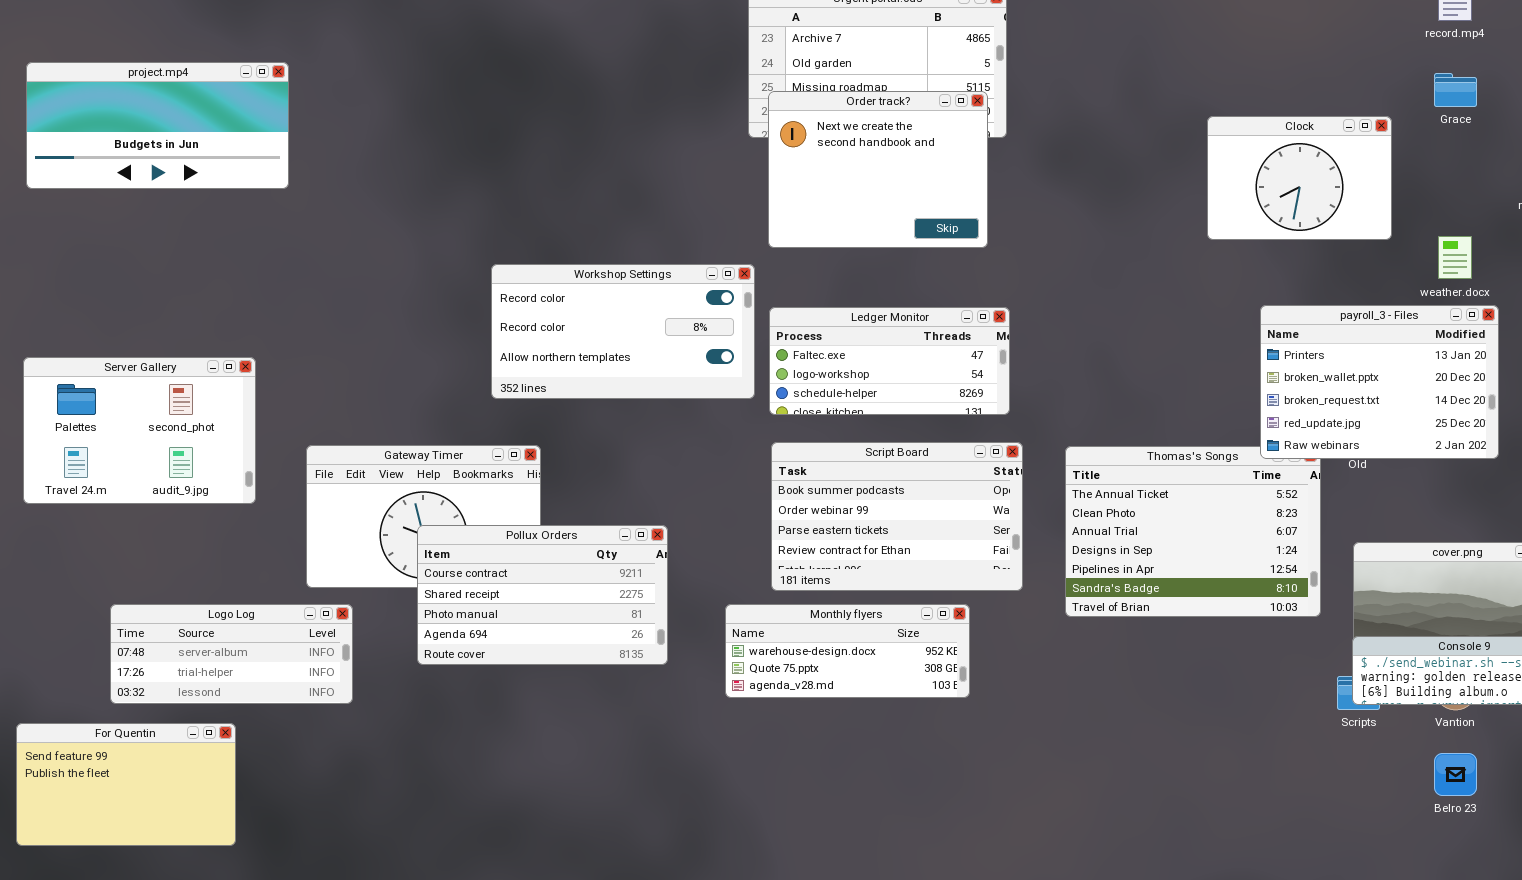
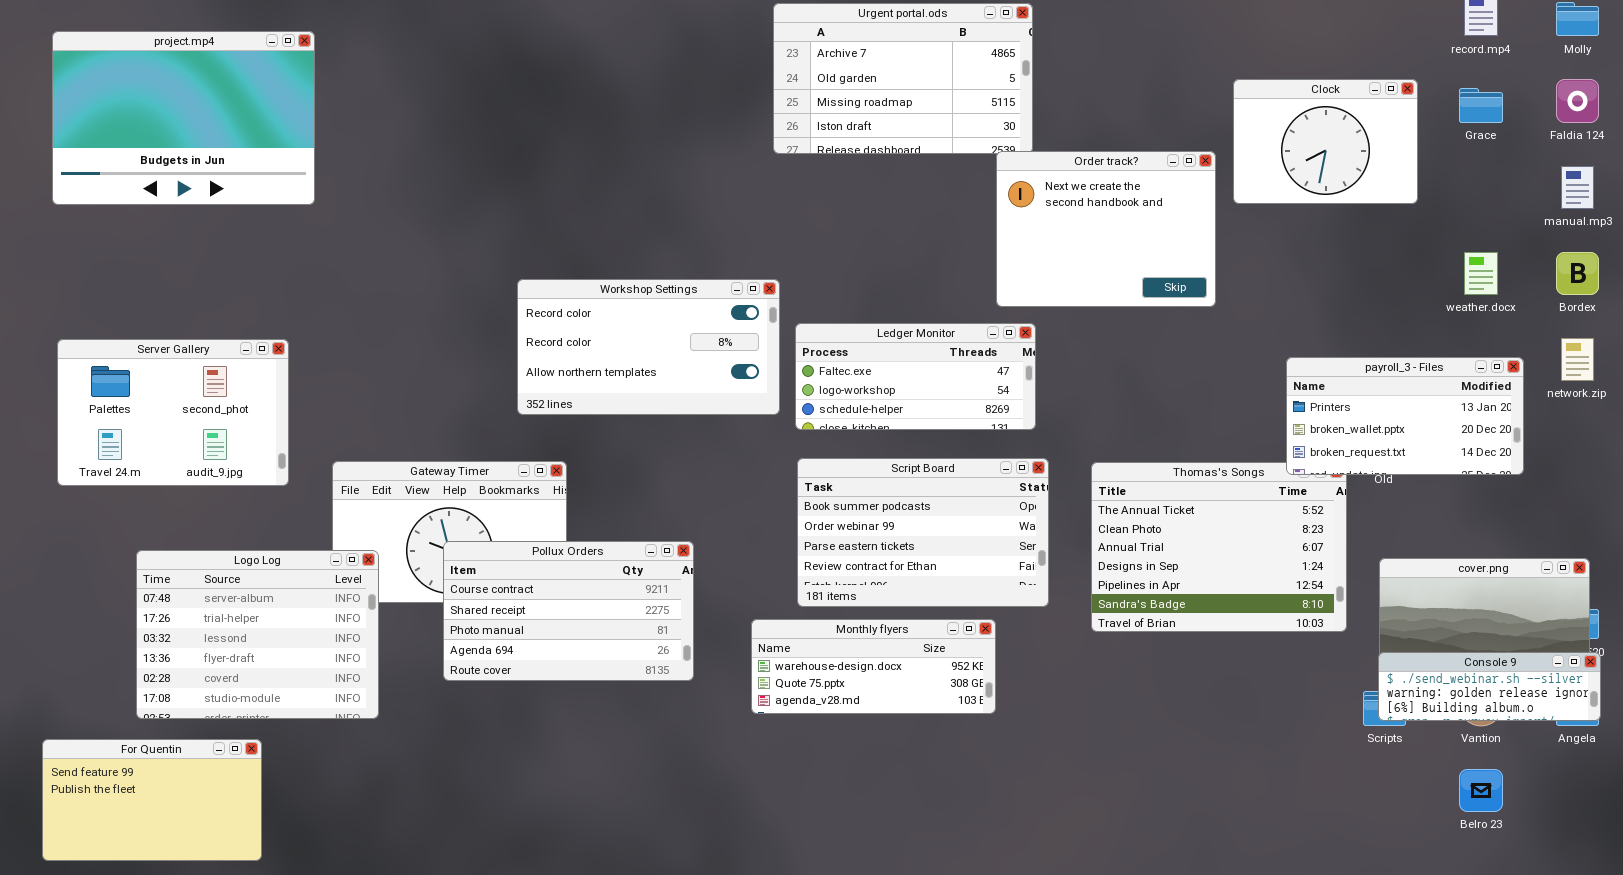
project.mp4: [26,62,289,189] -> [52,31,315,205], resized
Order track?: [768,91,988,248] -> [996,151,1216,307], moved
Clock: [1207,116,1392,240] -> [1233,79,1418,204], moved
payroll_3 - Files: [1260,305,1499,459] -> [1286,357,1524,475], resized
Server Gallery: [23,357,256,504] -> [57,339,289,486], moved
Logo Log: [110,604,353,704] -> [136,550,379,719], resized

